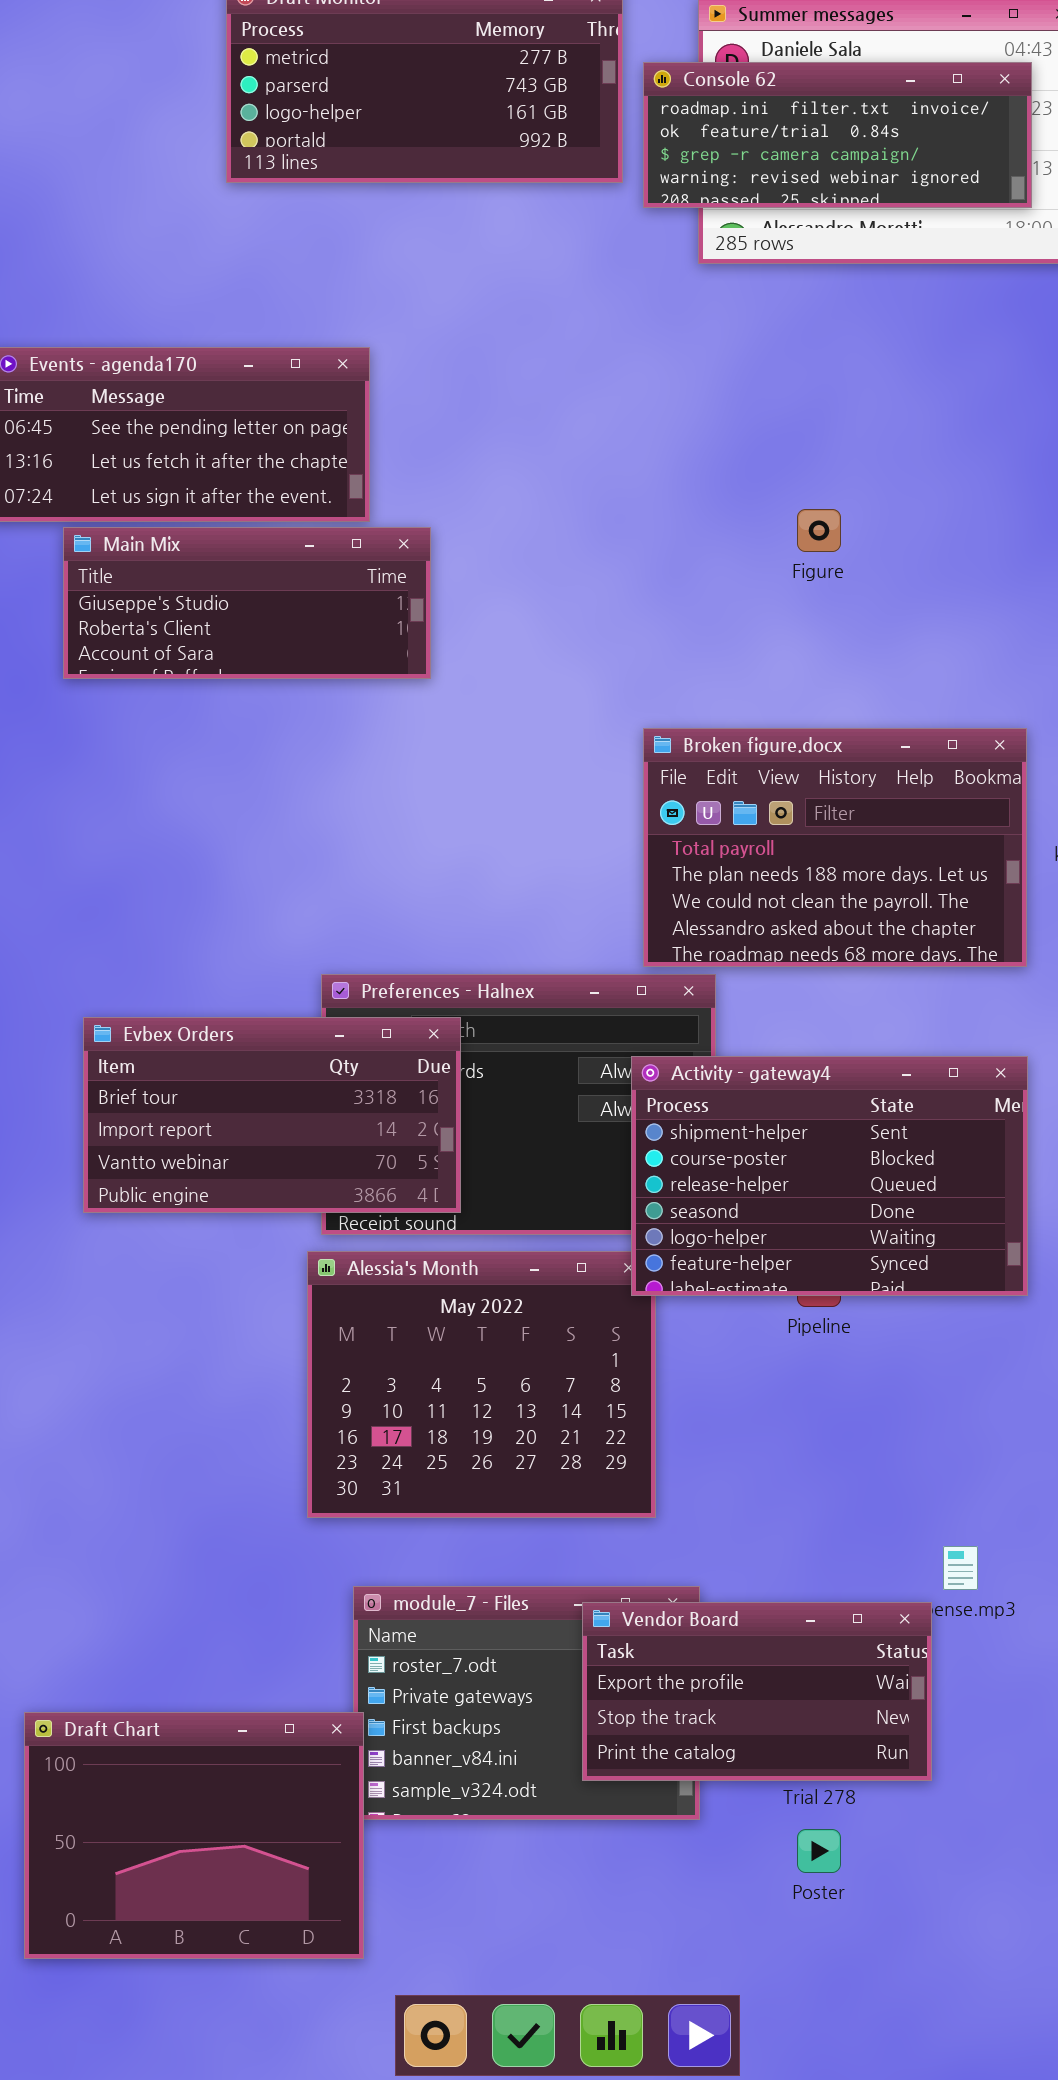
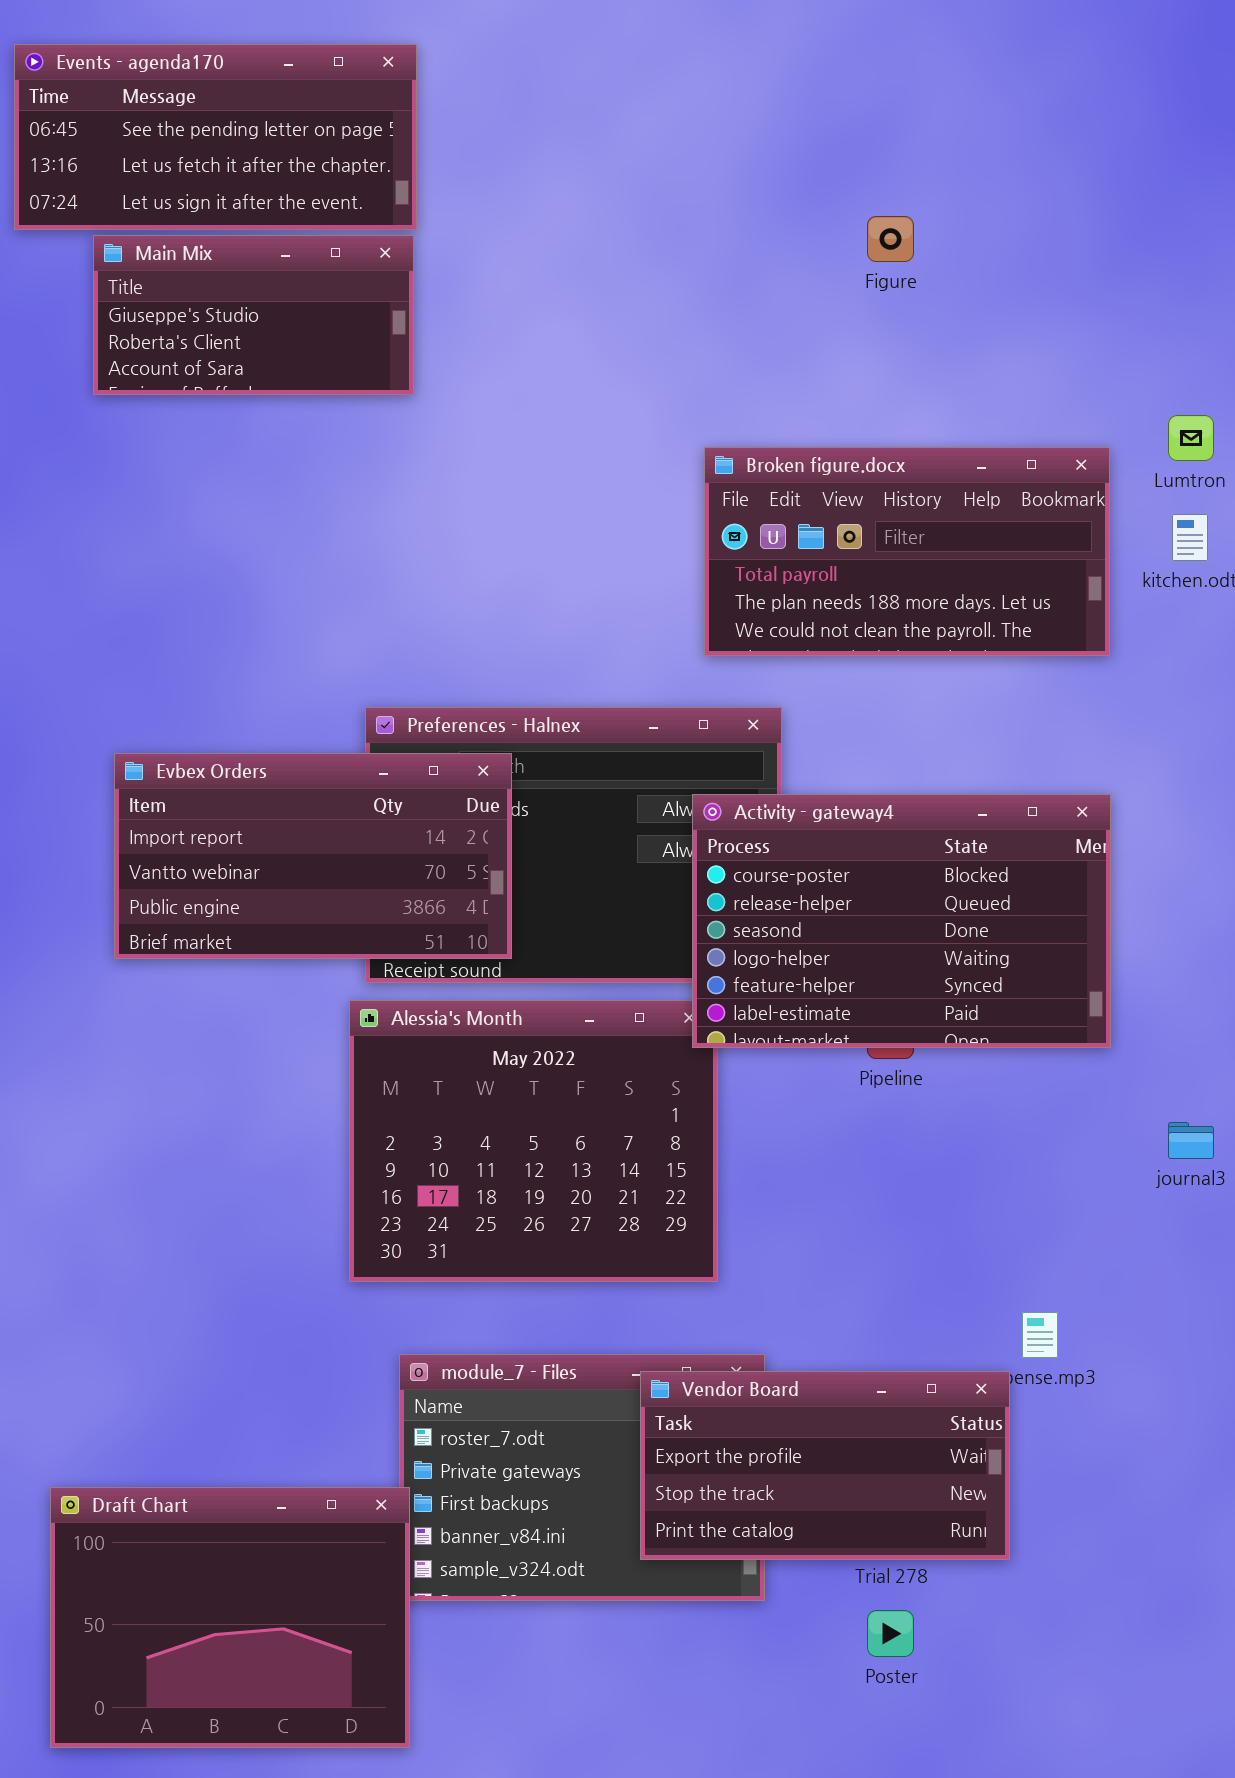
Main Mix: [63,527,431,679] -> [93,235,414,395], resized
Broken figure.docx: [643,728,1027,967] -> [704,447,1110,656], resized
Evbex Orders: [83,1017,461,1213] -> [114,753,512,959], scrolled down 1 row
Activity - gateway4: [631,1056,1028,1296] -> [692,794,1111,1048], scrolled down 1 row

